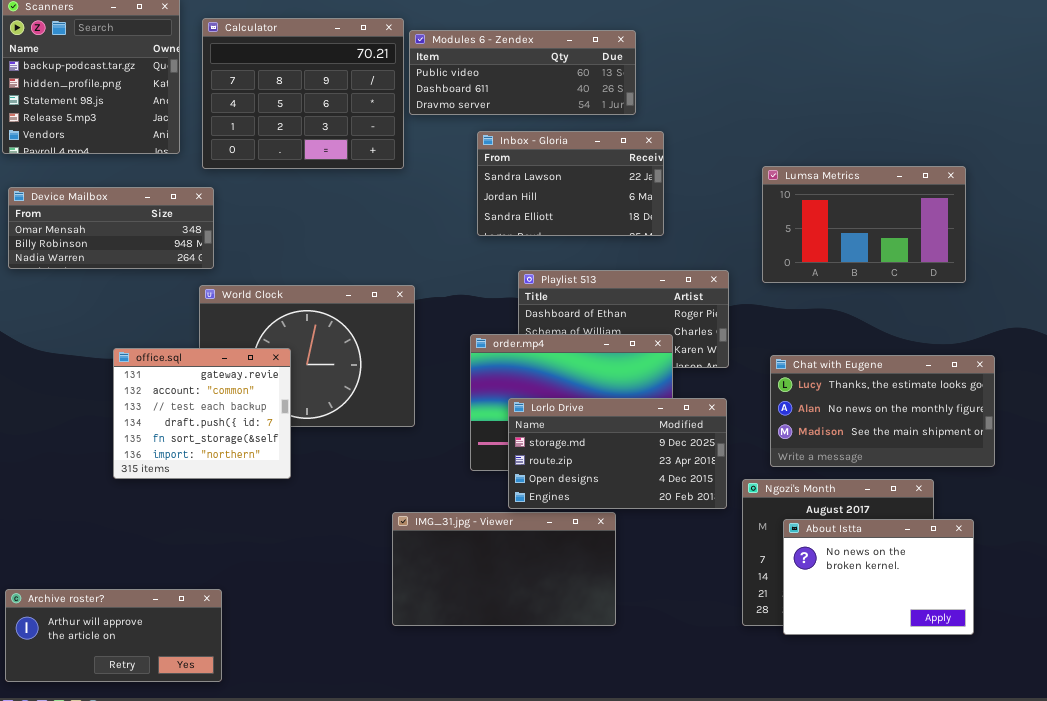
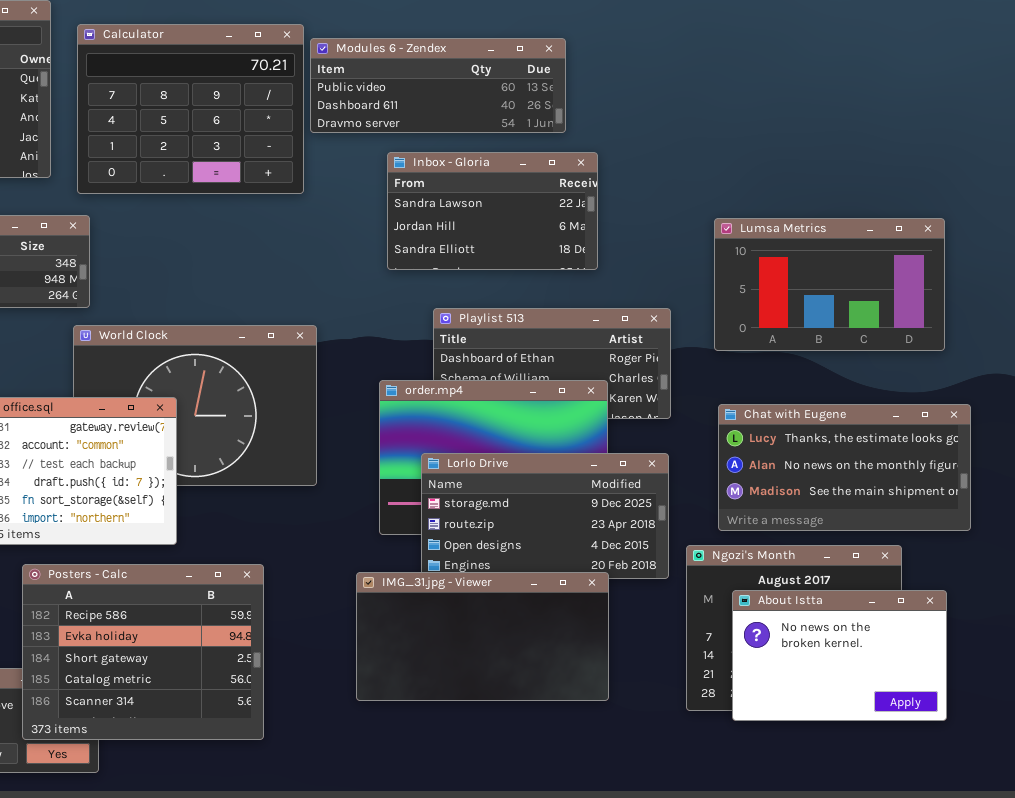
Lumsa Metrics: [762,166,966,283] -> [714,218,945,351], moved
Posters - Calc: none -> [22,564,264,740], opened
IMG_31.jpg - Viewer: [392,512,616,626] -> [356,572,609,701], moved

